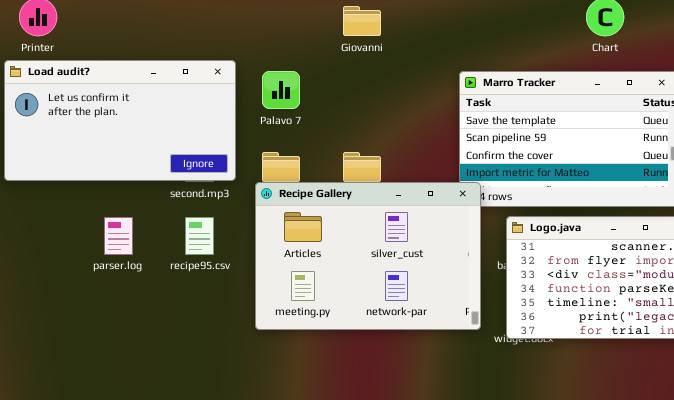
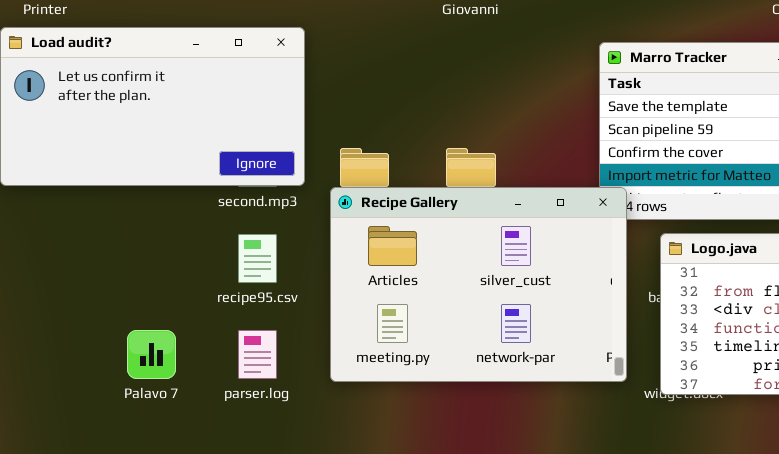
Palavo 7: [262,71,300,109] -> [127,330,176,379], moved
parser.log: [104,217,133,255] -> [238,330,277,379], moved

